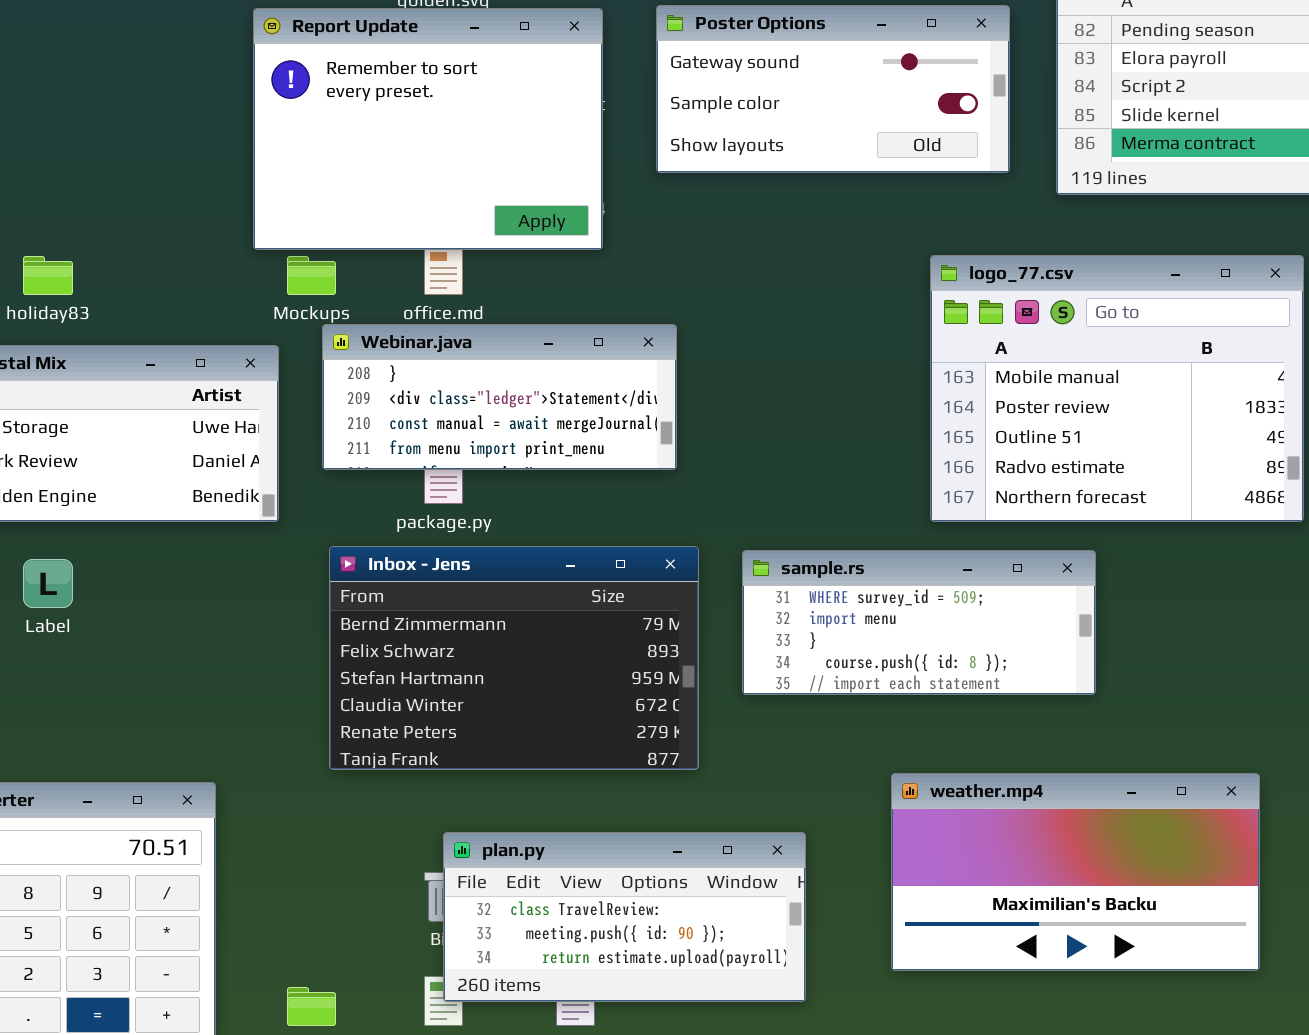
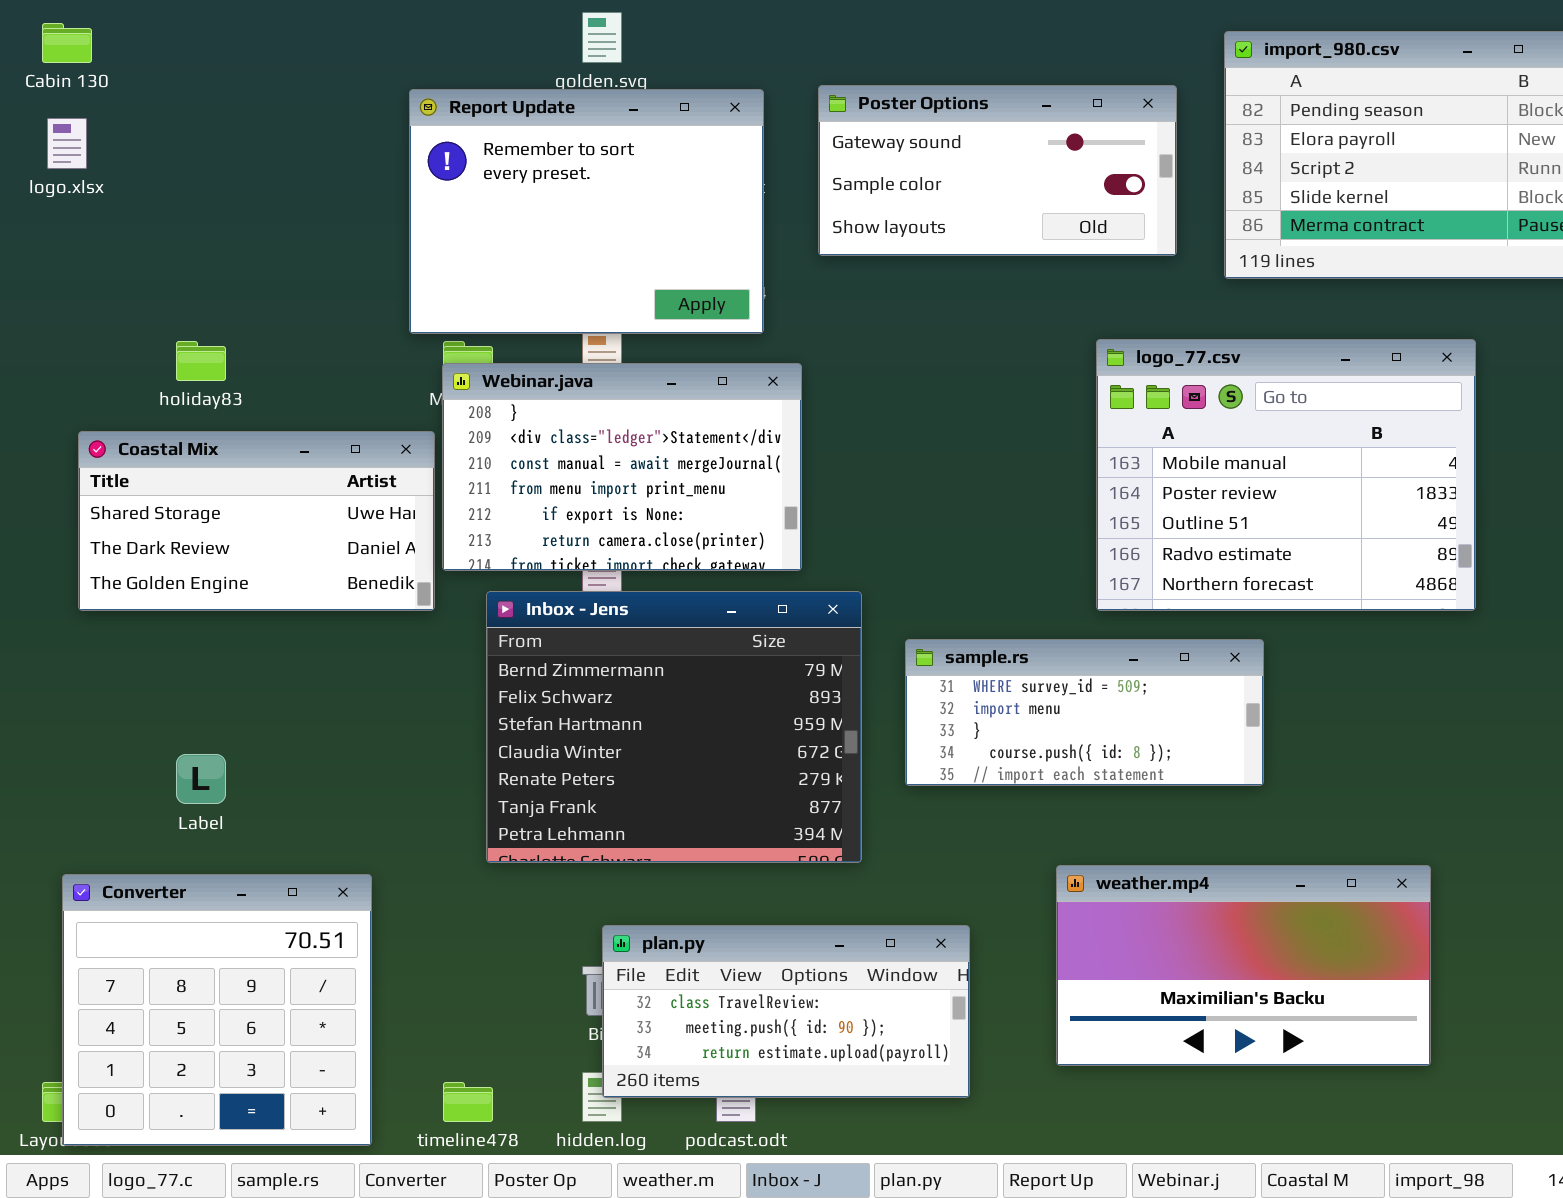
Webinar.java: [322,324,677,470] -> [442,363,802,571], moved, resized
Inbox - Jens: [329,546,699,770] -> [486,591,862,863], resized
Label: [23,559,73,608] -> [176,754,226,804], moved

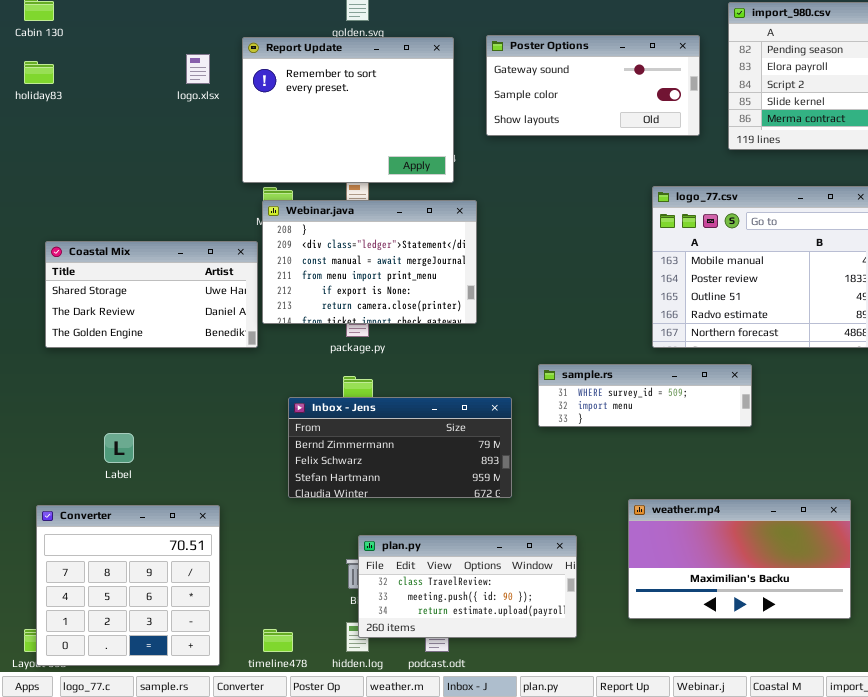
logo.xlsx: [47,118,87,169] -> [186,54,210,84], moved
holiday83: [176,341,226,381] -> [24,61,54,84], moved
Inbox - Jens: [486,591,862,863] -> [288,397,512,498], resized
sample.rs: [905,639,1264,786] -> [538,364,752,427], resized

